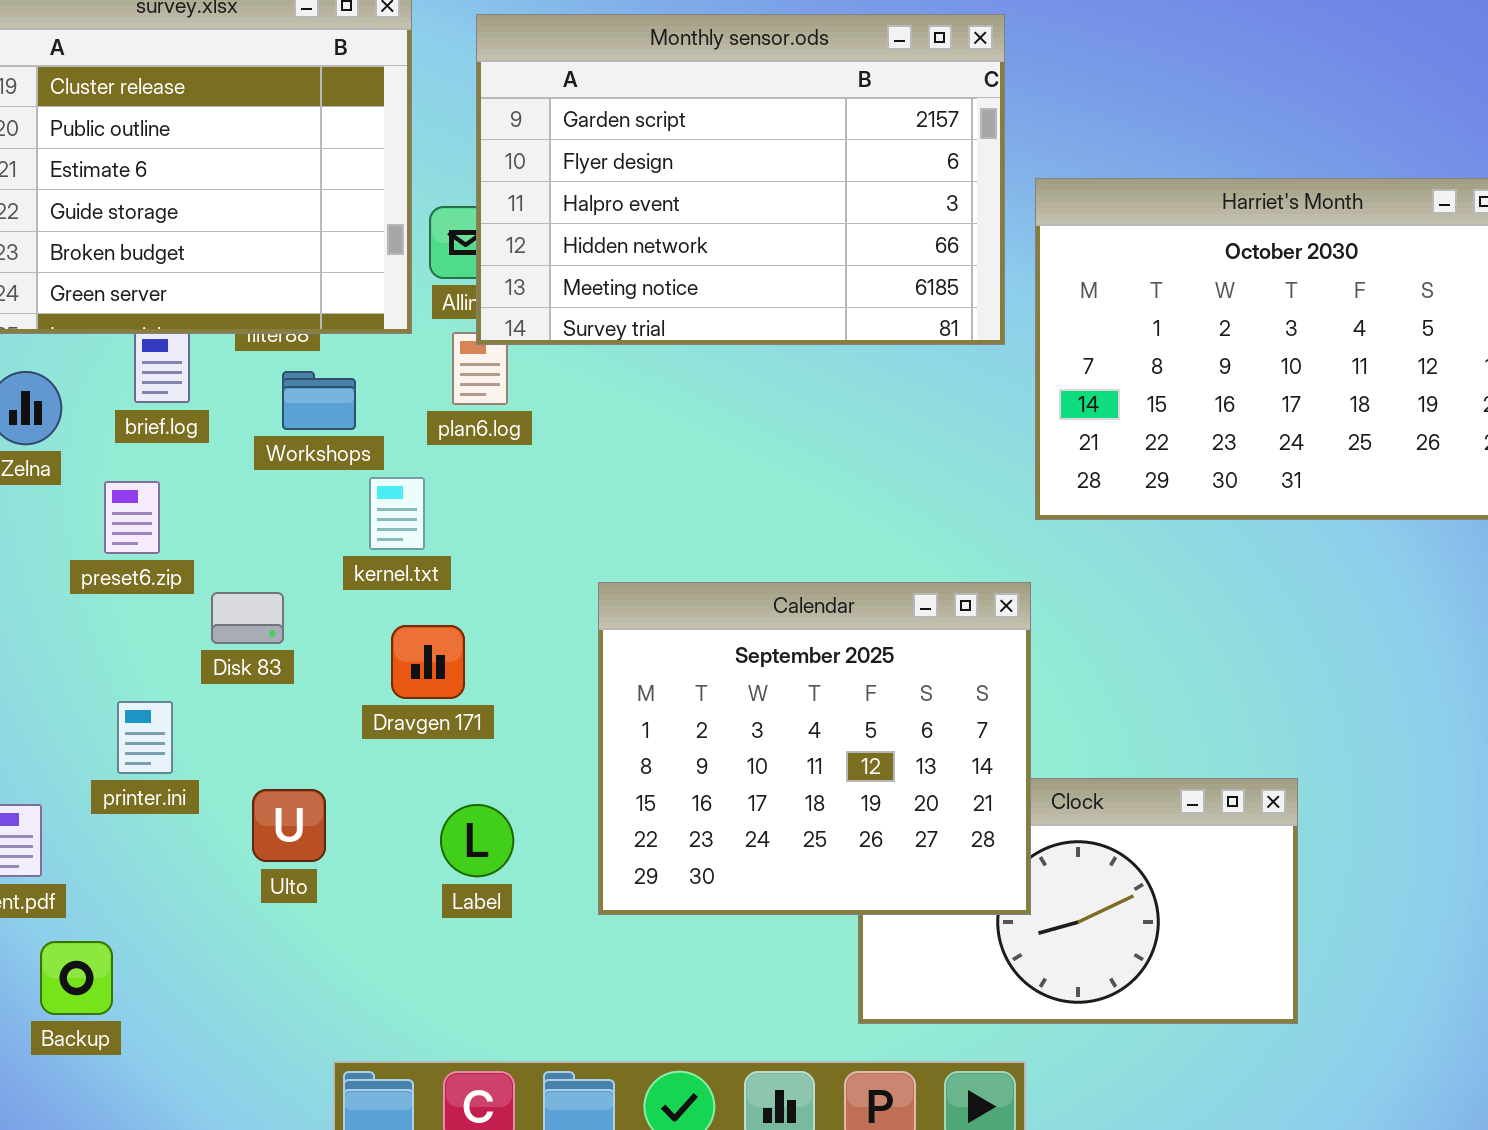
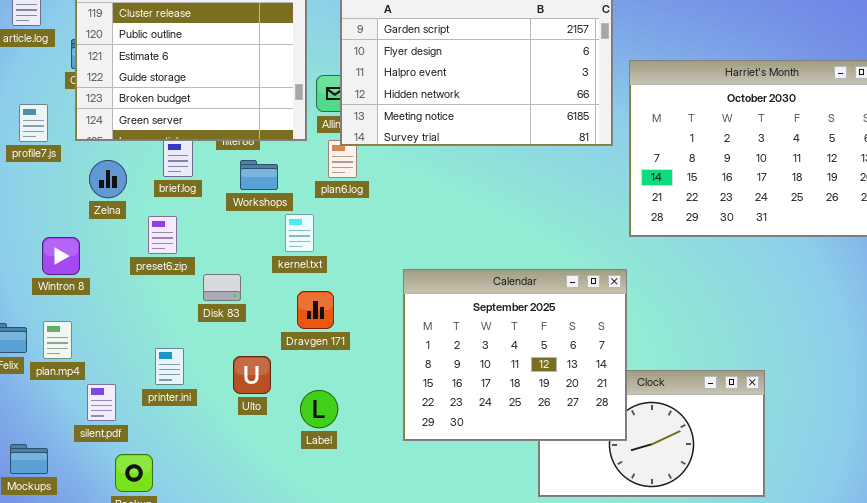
printer.ini: [117,701,173,774] -> [155,348,184,385], moved
Ulto: [252,789,326,862] -> [233,356,271,394], moved
Label: [440,804,514,877] -> [300,390,338,428], moved

